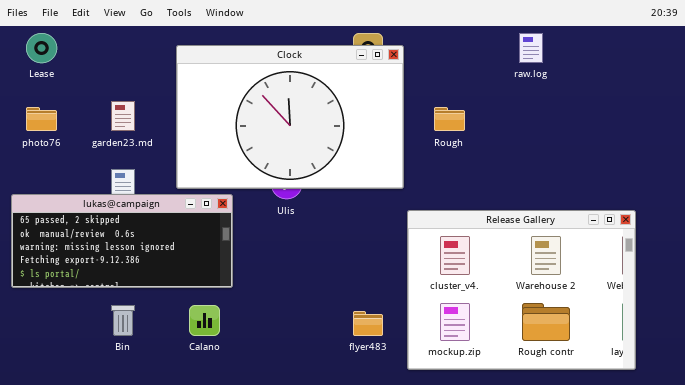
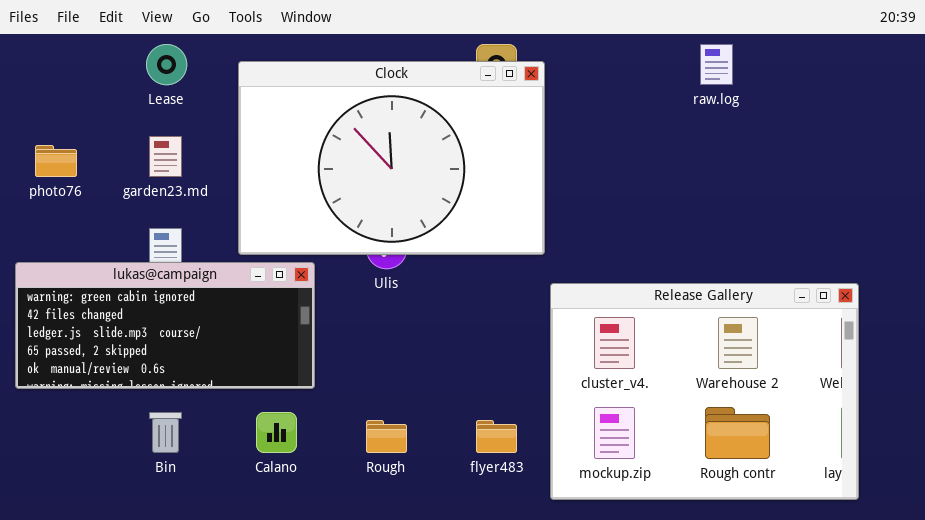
Lease: [26,33,57,63] -> [146,44,187,85], moved
Rough: [434,107,465,131] -> [366,420,407,453], moved
lukas@campaign: [11,194,233,288] -> [15,262,315,389], scrolled up 3 rows

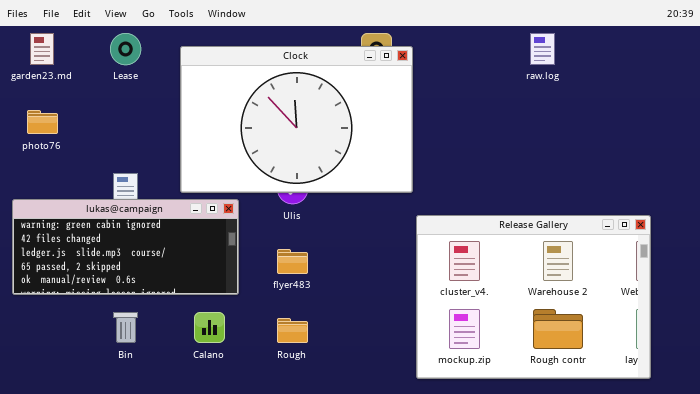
garden23.md: [149,136,182,177] -> [30,33,54,65], moved
flyer483: [476,420,517,453] -> [277,249,308,274], moved

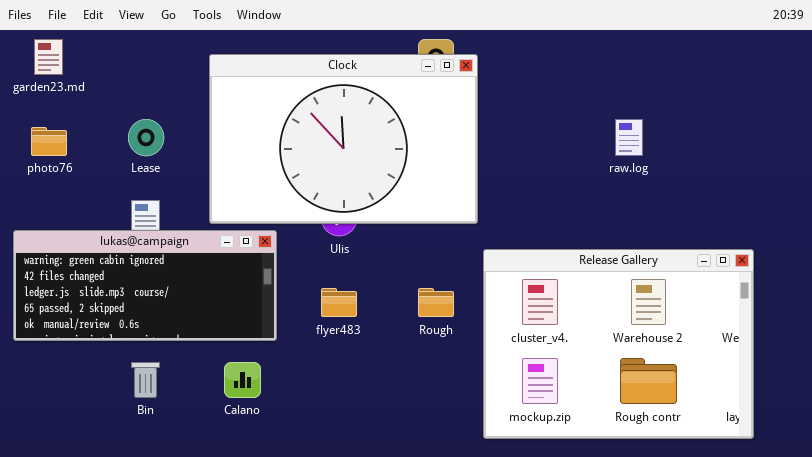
Lease: [110,33,141,65] -> [128,119,164,156], moved
raw.log: [530,33,555,65] -> [615,119,643,156], moved
Rough: [277,318,308,343] -> [418,288,454,317], moved

